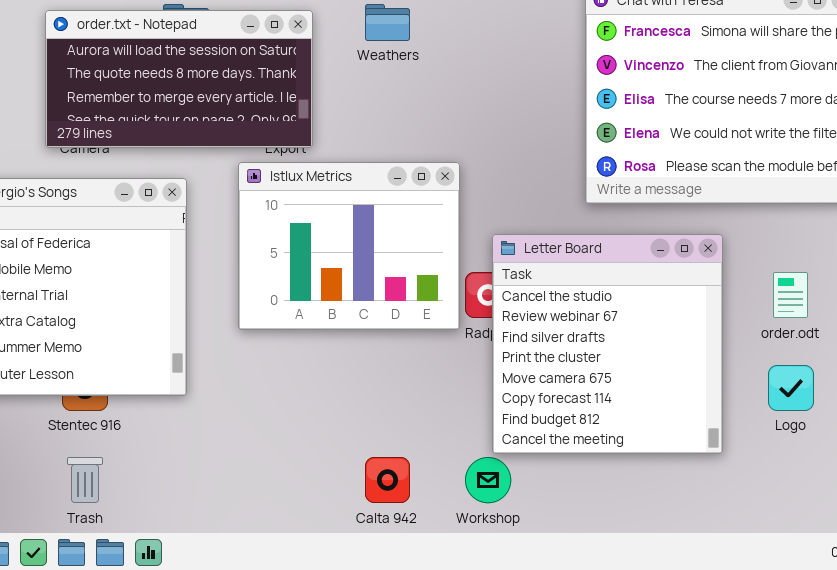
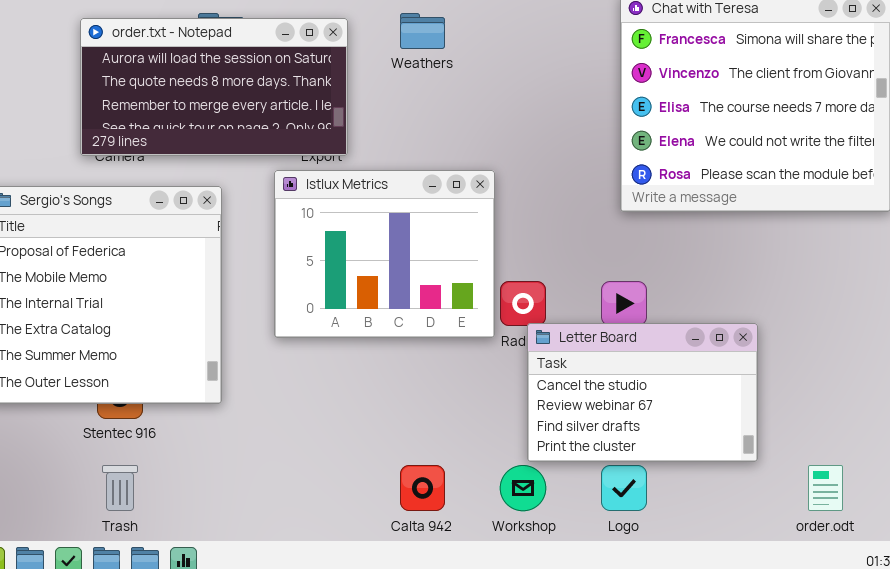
Letter Board: [492,234,723,454] -> [527,323,758,462], resized
order.odt: [773,272,808,318] -> [808,465,843,511], moved
Logo: [768,365,814,411] -> [601,465,647,511], moved

